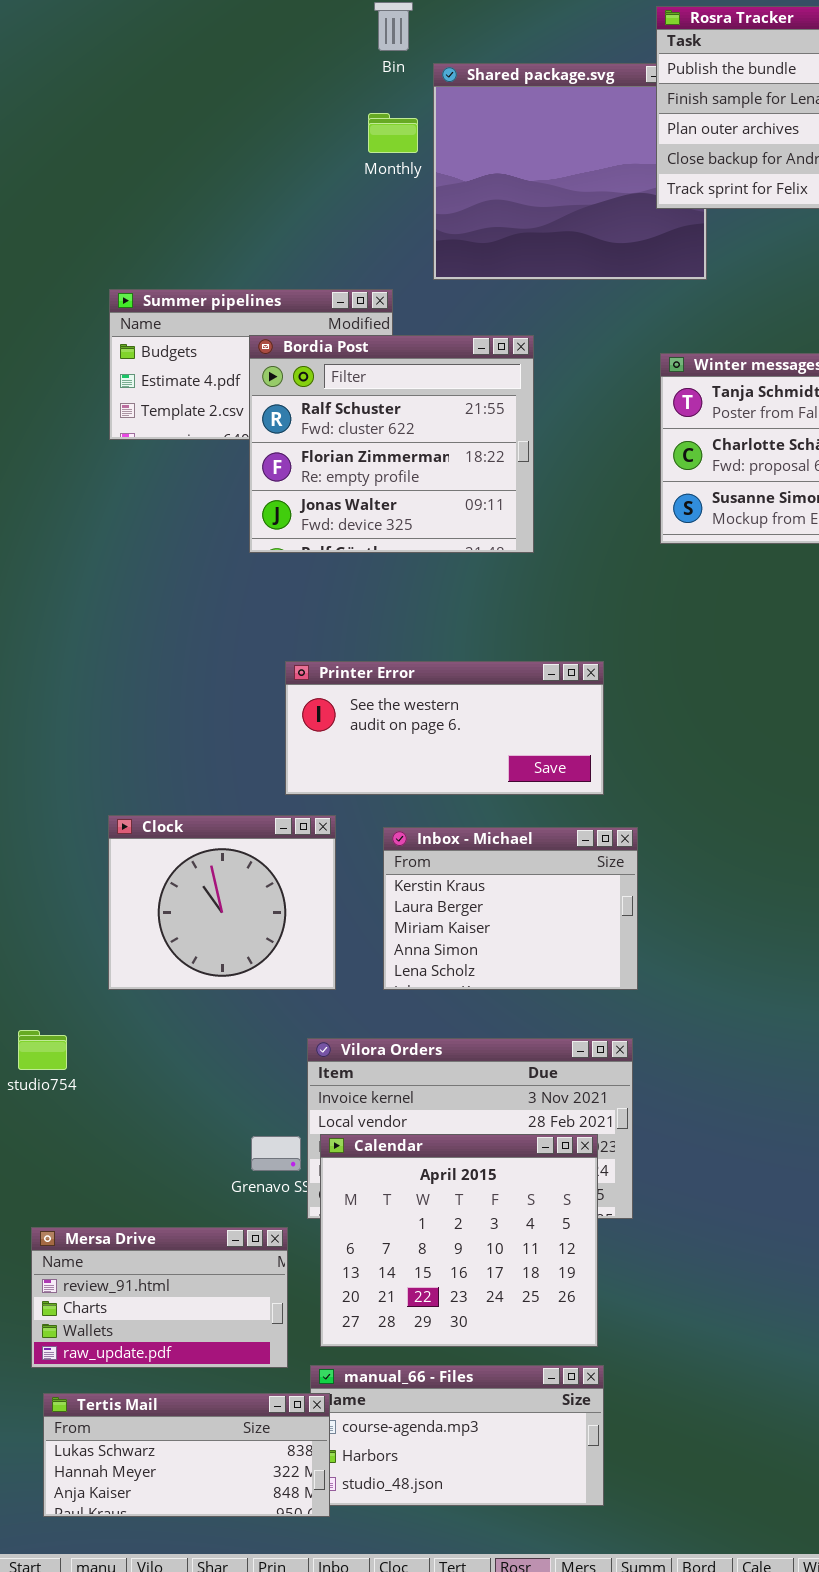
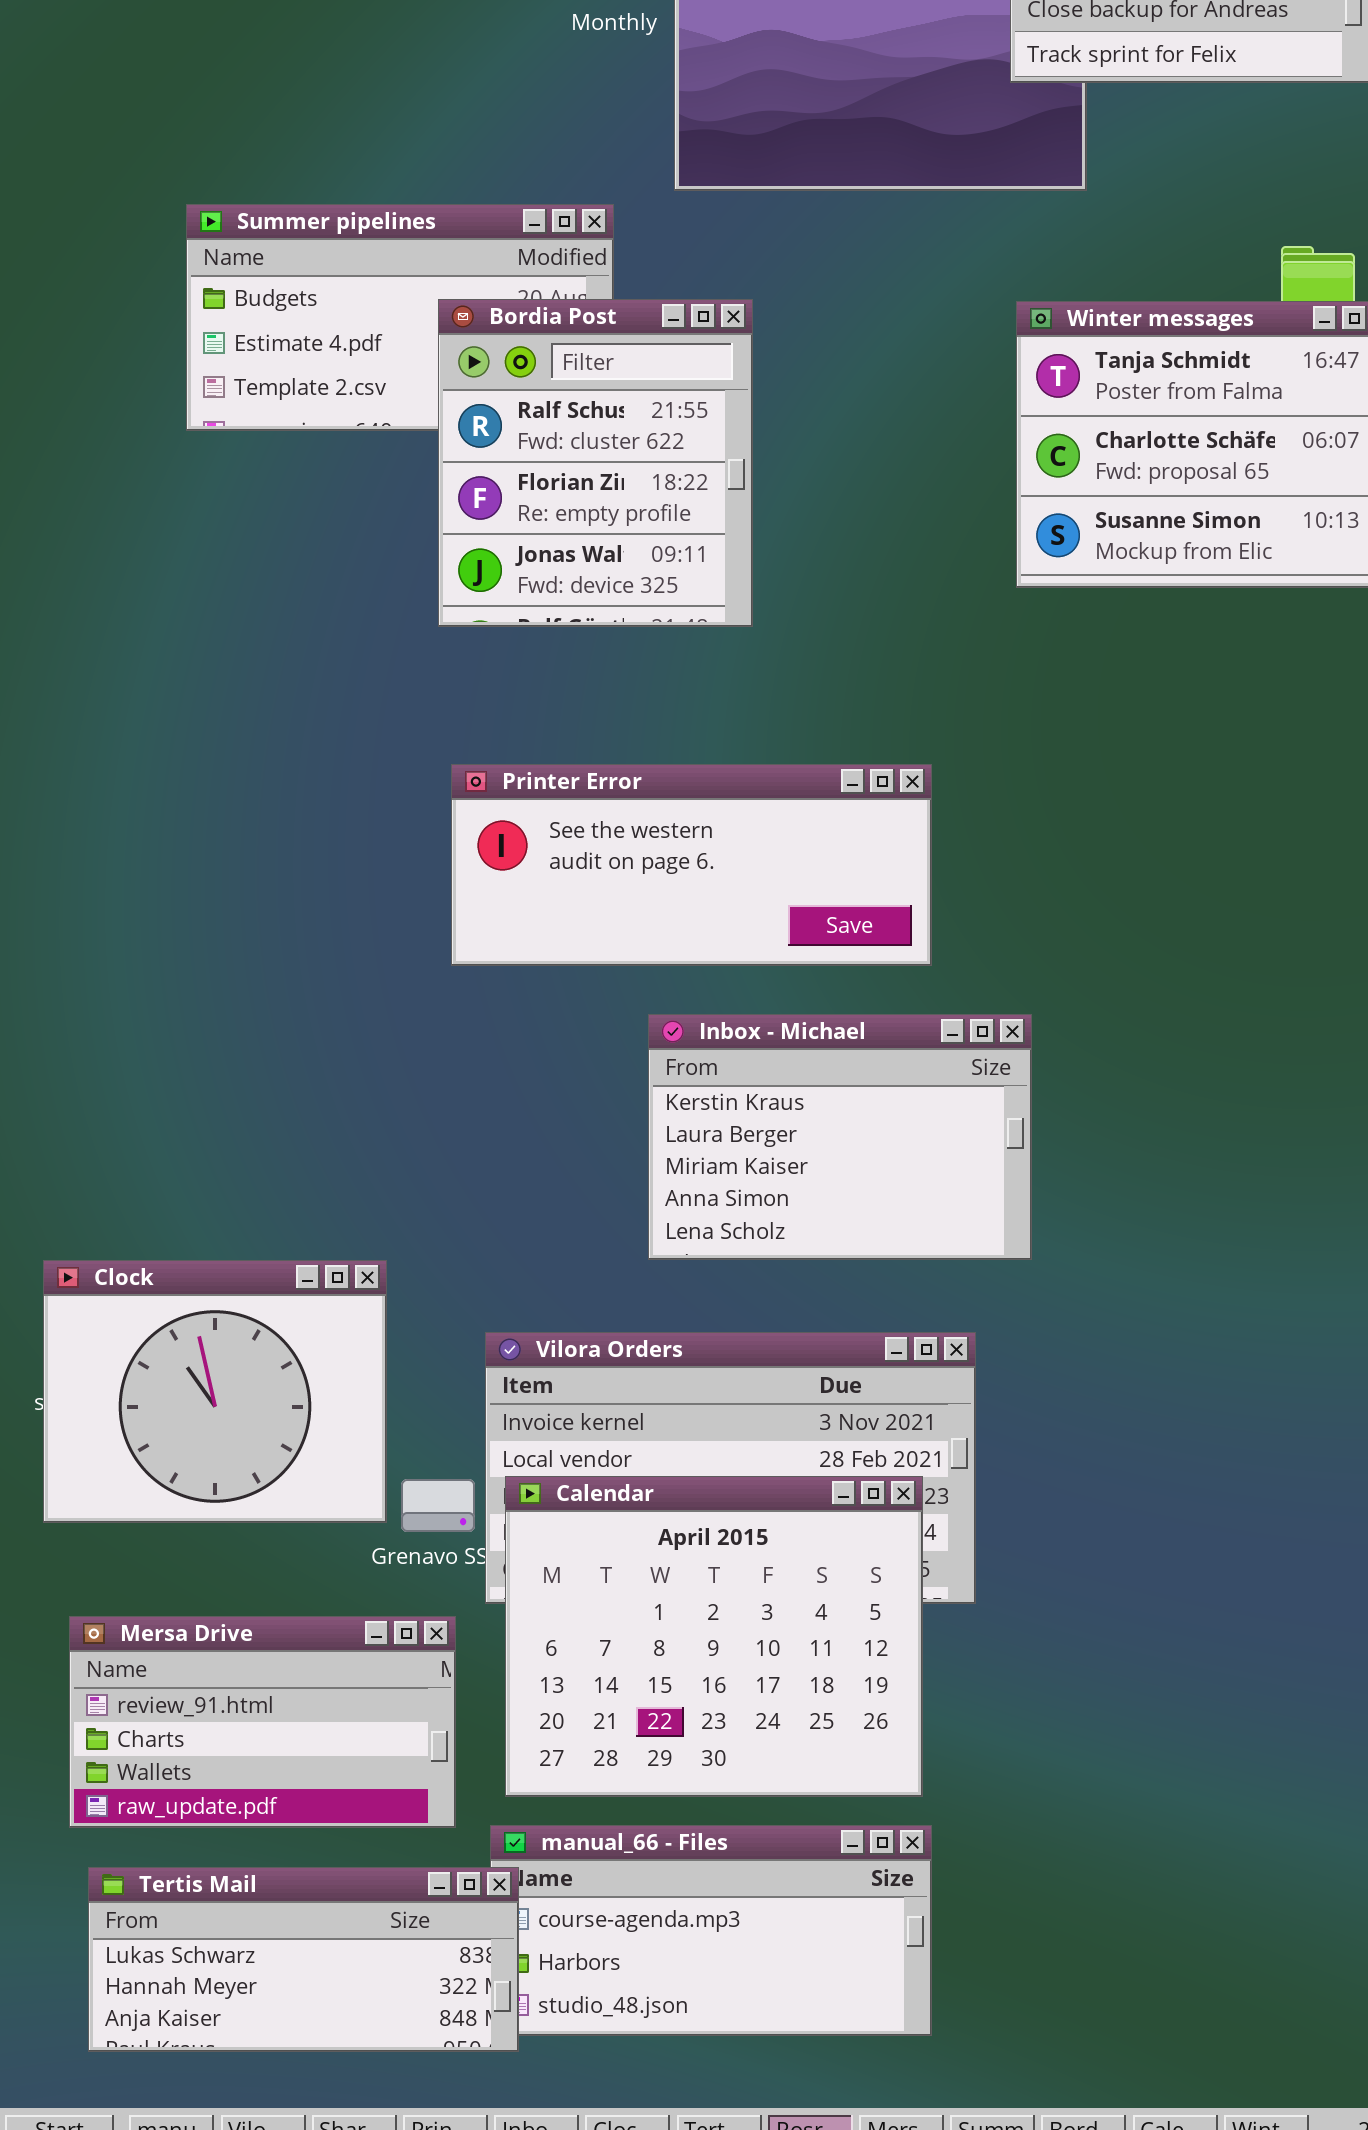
Bordia Post: [249,335,534,553] -> [438,299,753,627], moved, resized
Clock: [108,815,336,990] -> [43,1260,387,1523], moved
Inbox - Michael: [383,827,638,990] -> [648,1014,1032,1260], moved

